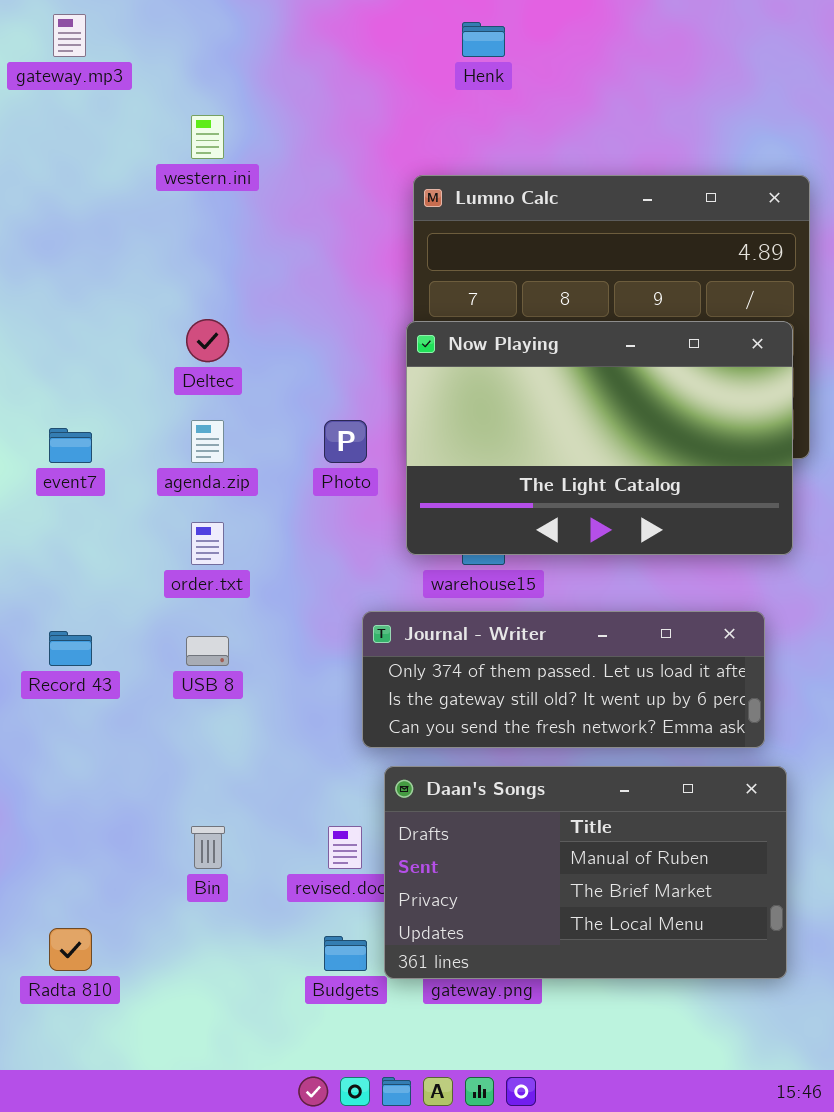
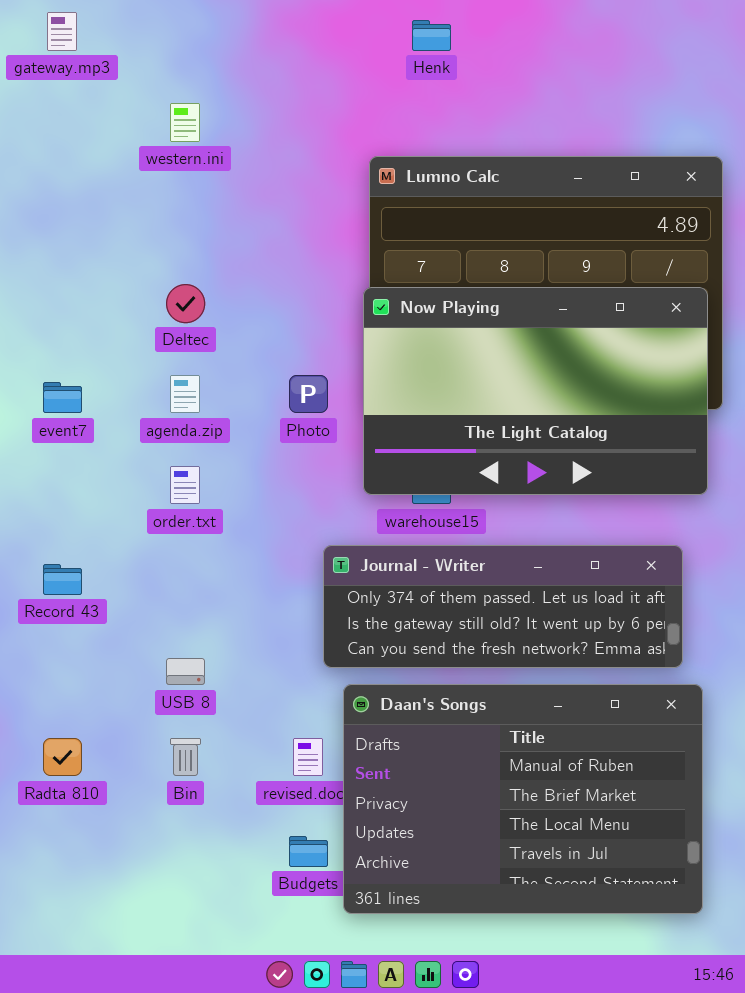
USB 8: [186,636,229,666] -> [166,658,205,685], moved
Daan's Songs: [384,766,787,979] -> [343,684,703,914], resized
Radta 810: [49,928,92,971] -> [43,738,82,776], moved

